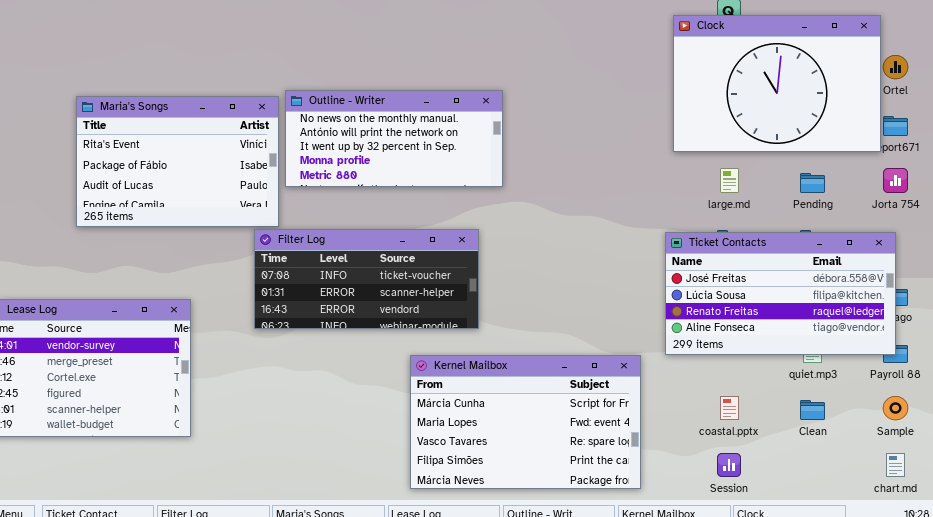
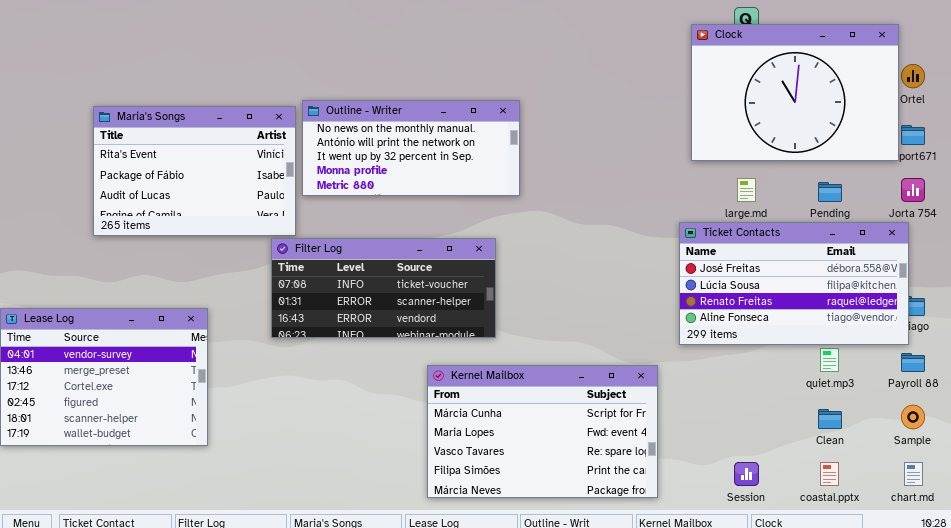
Ticket Contacts: [665,232,896,355] -> [679,222,909,345], moved
coastal.pptx: [720,396,739,420] -> [820,462,839,486], moved

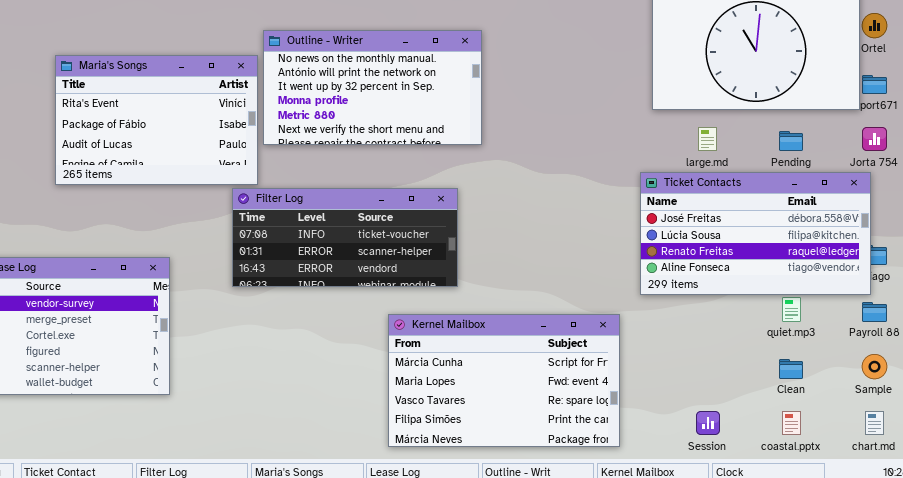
Outline - Writer: [302,100,520,196] -> [263,30,482,145], resized

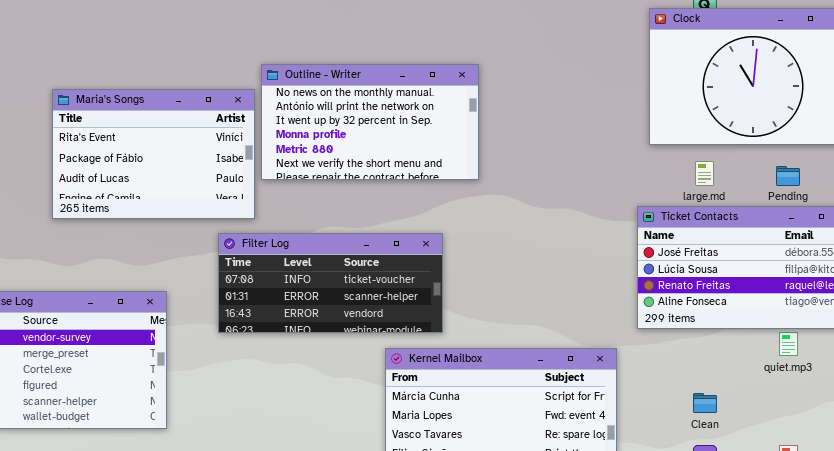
Filter Log: [232,188,458,287] -> [218,233,443,333], moved
Clean: [779,359,803,379] -> [693,393,717,413], moved

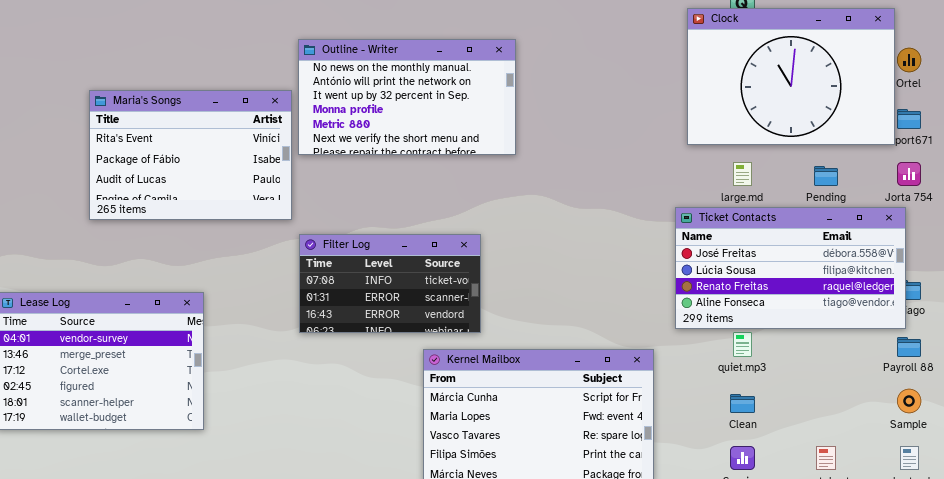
Outline - Writer: [261,64,479,180] -> [298,39,516,155], moved
Filter Log: [218,233,443,333] -> [299,234,481,333], resized
quiet.mp3: [779,332,798,356] -> [733,332,752,357], moved

